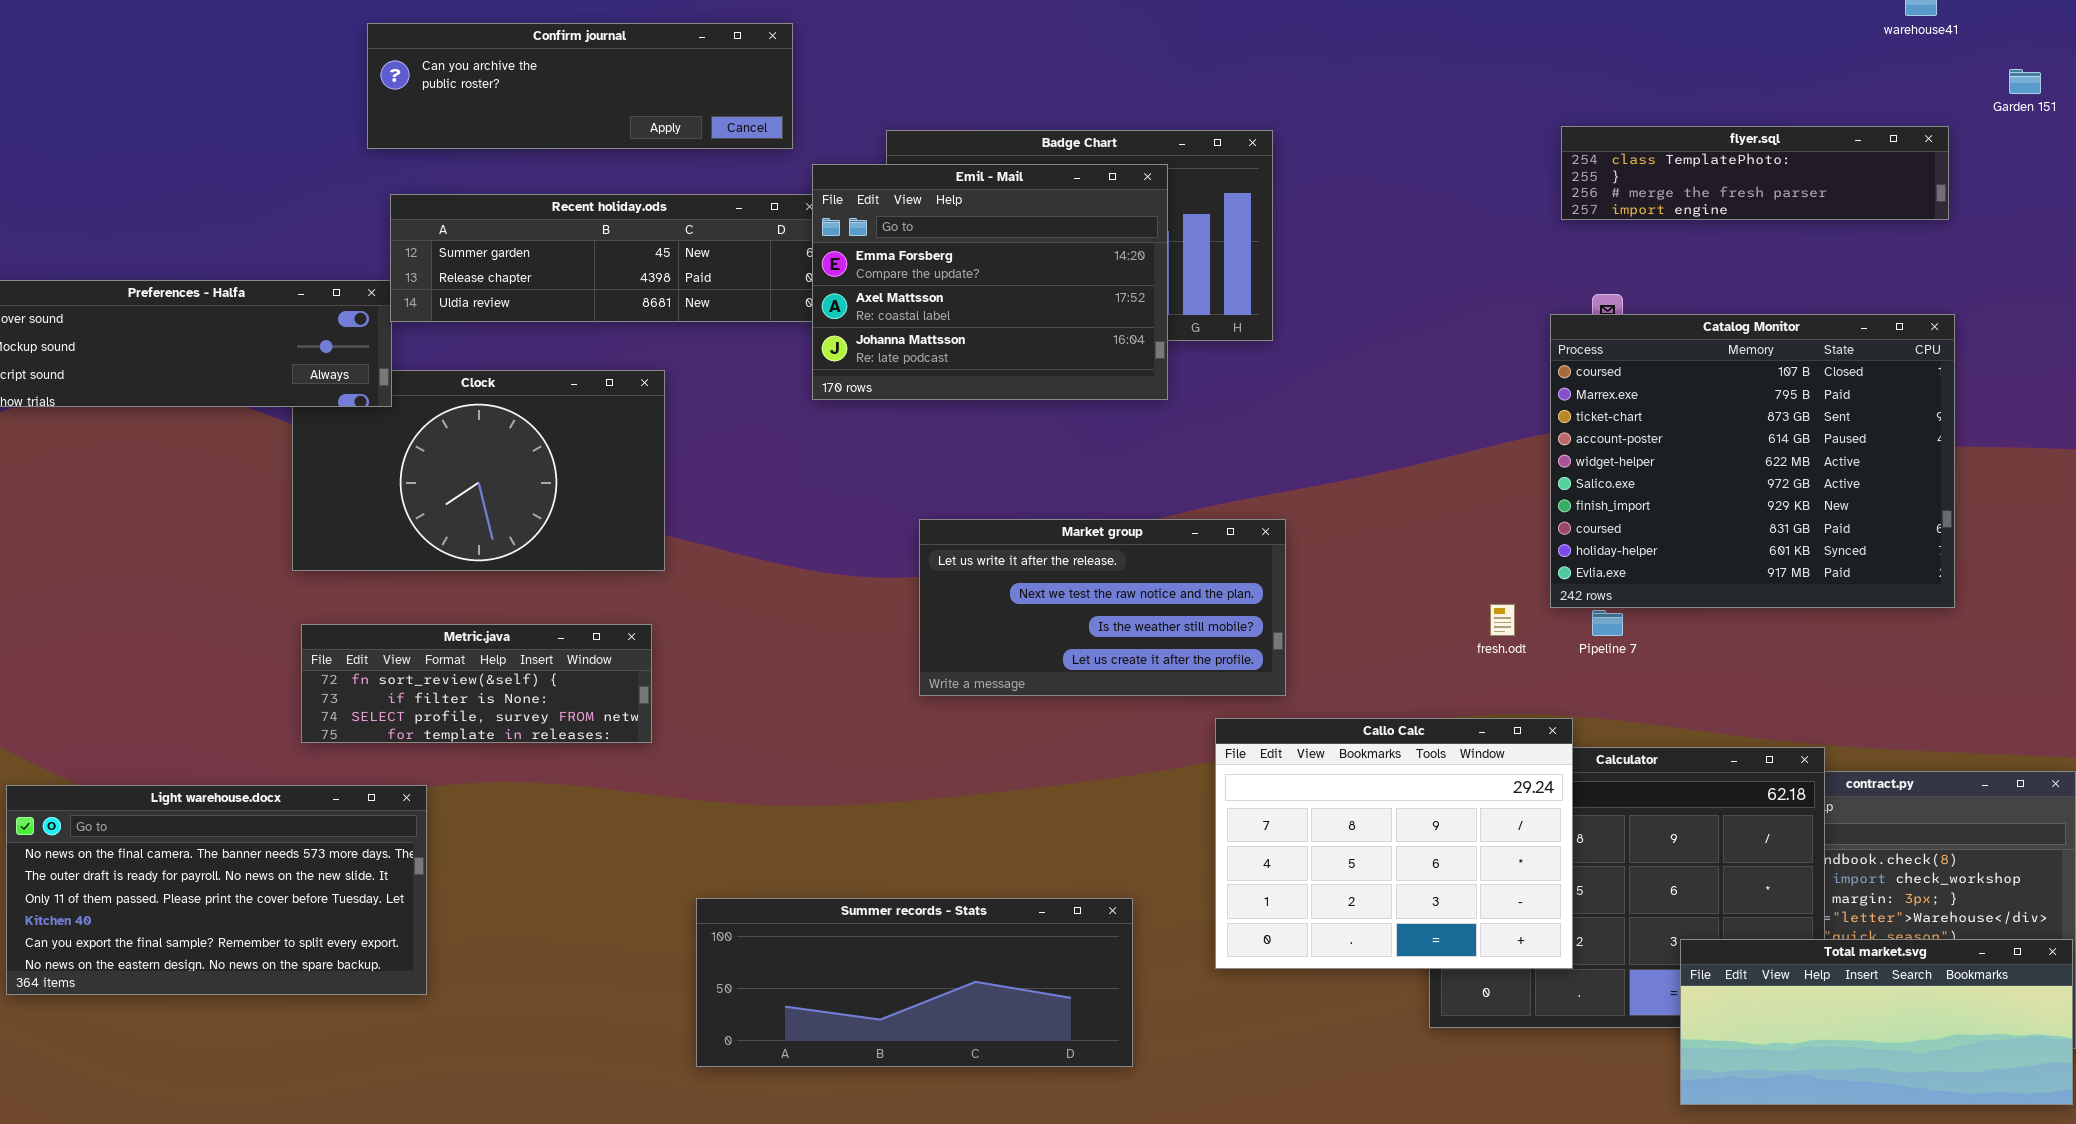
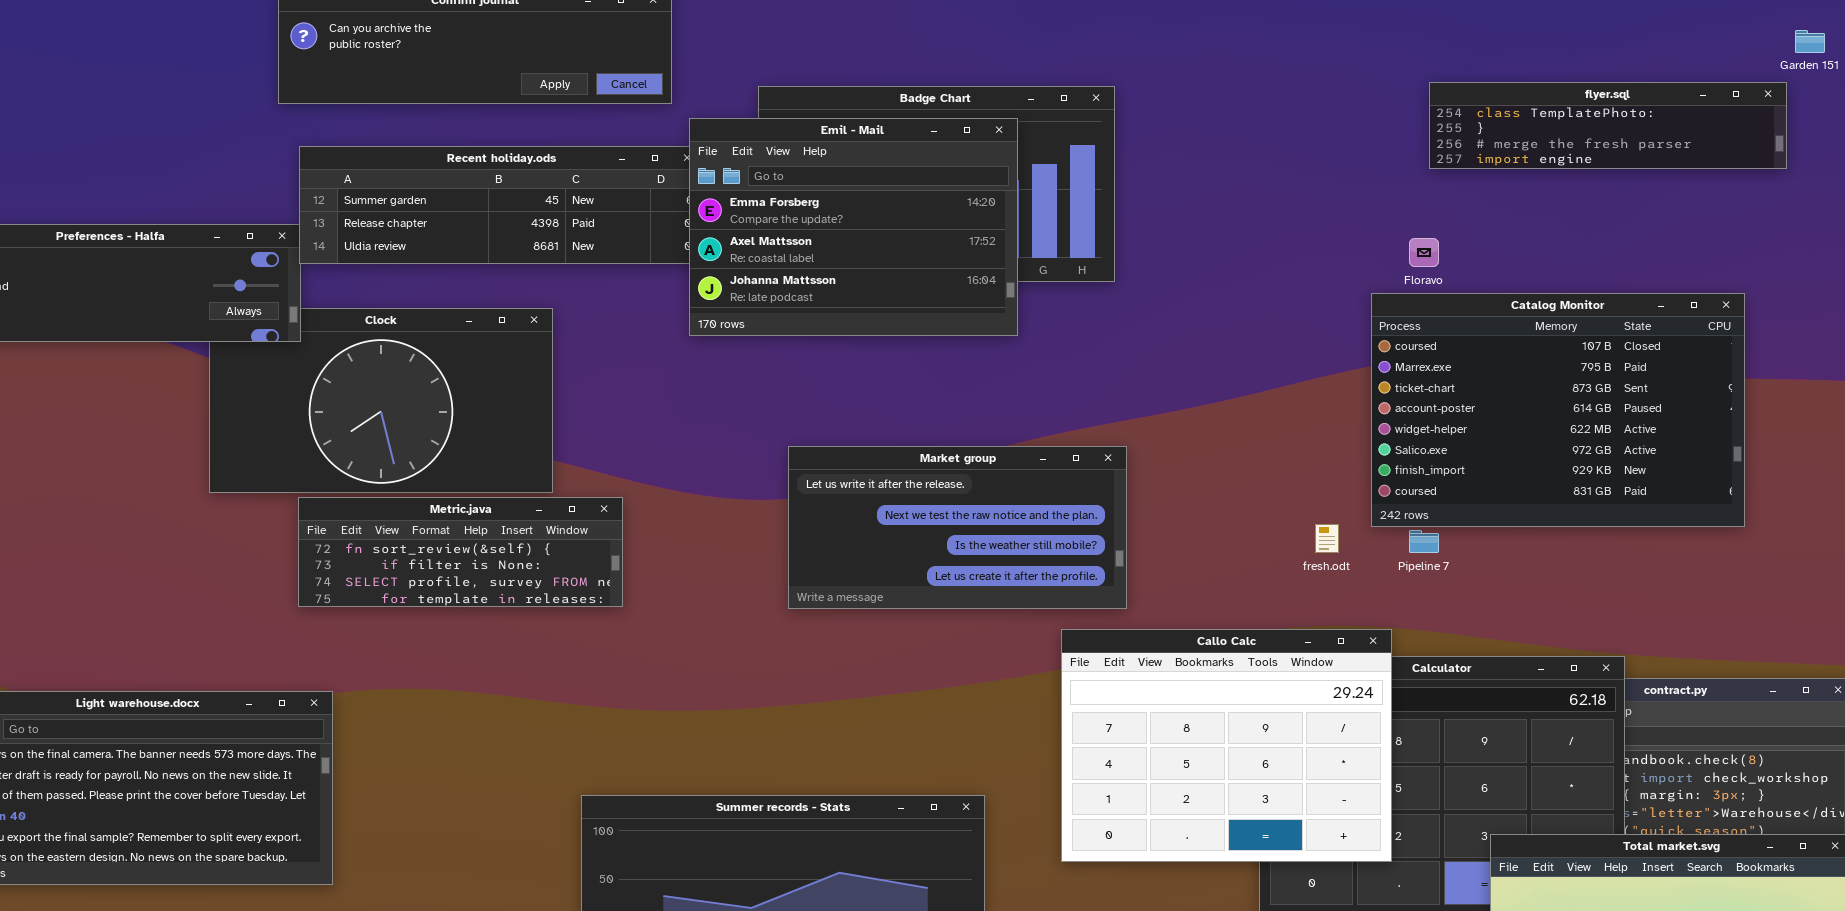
flyer.sql: [1561,126,1949,220] -> [1429,82,1787,169], moved
Catalog Monitor: [1550,314,1955,608] -> [1371,293,1745,527], resized
Metric.java: [301,624,652,743] -> [298,497,623,607], moved

